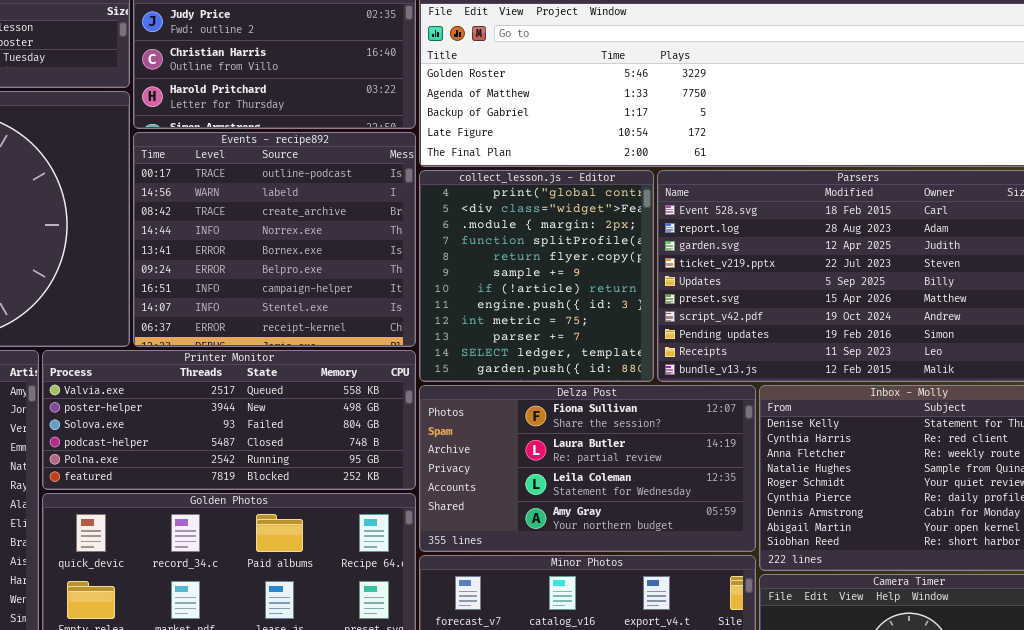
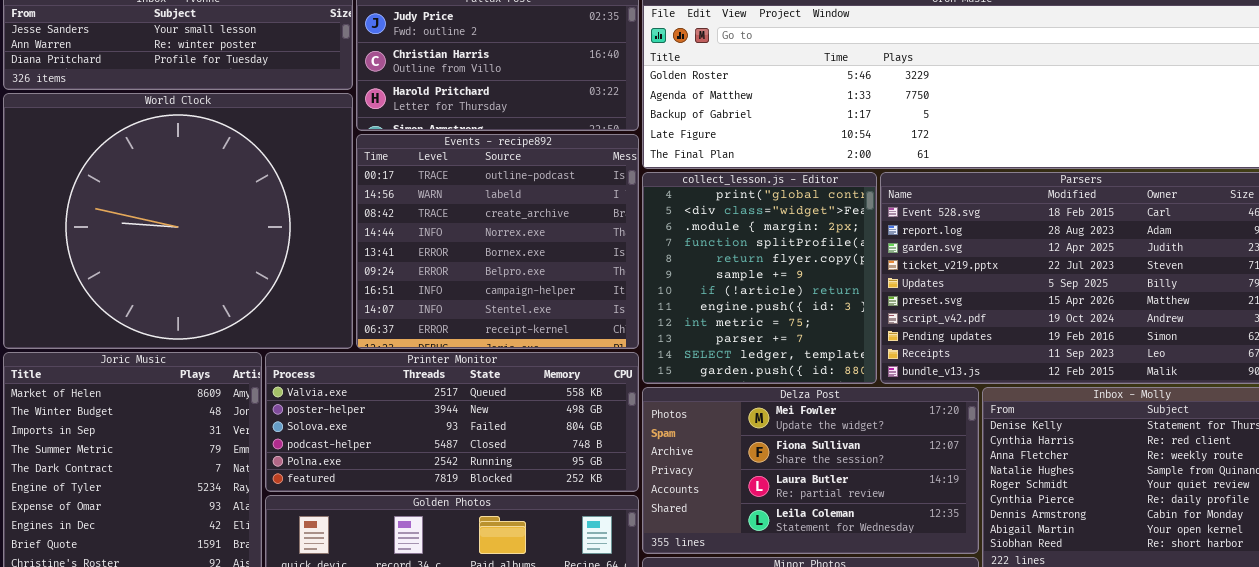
Delza Post: [419,385,756,552] -> [642,387,979,554], scrolled up 1 row

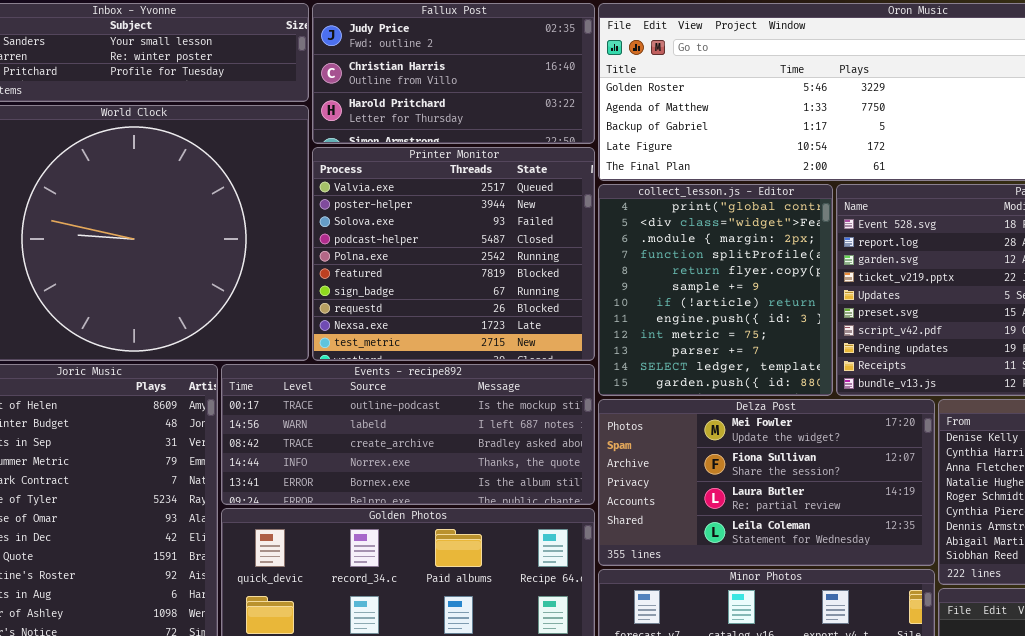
Events - recipe892: [356,134,639,349] -> [221,364,595,505], moved, resized
Printer Monitor: [265,352,639,492] -> [312,147,595,361], moved, resized

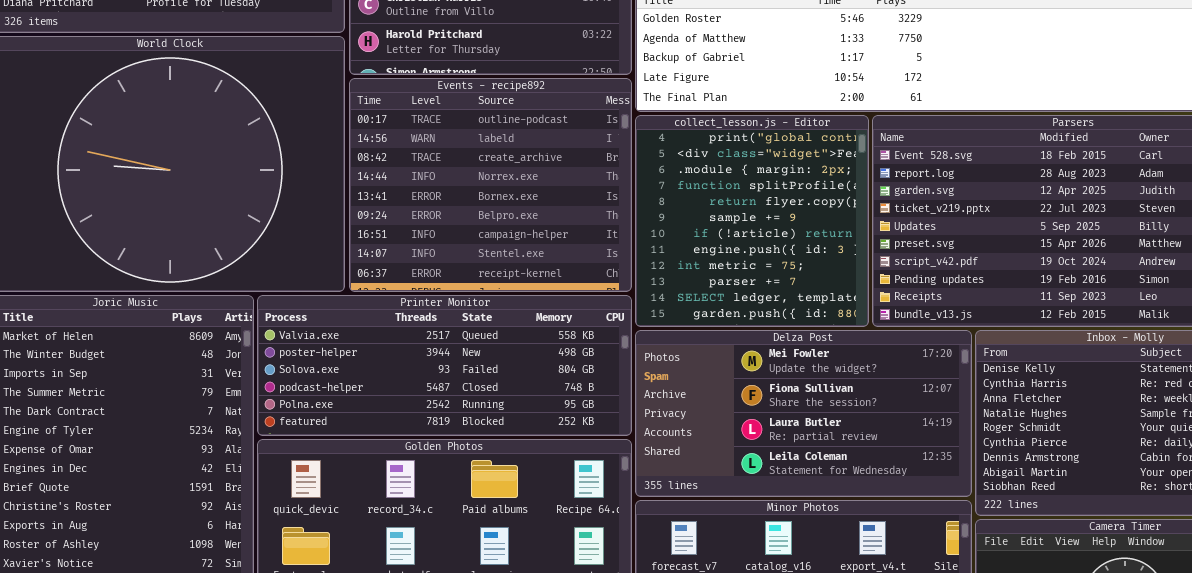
Printer Monitor: [312,147,595,361] -> [257,295,632,436], moved, resized
Events - recipe892: [221,364,595,505] -> [349,78,632,292], moved, resized

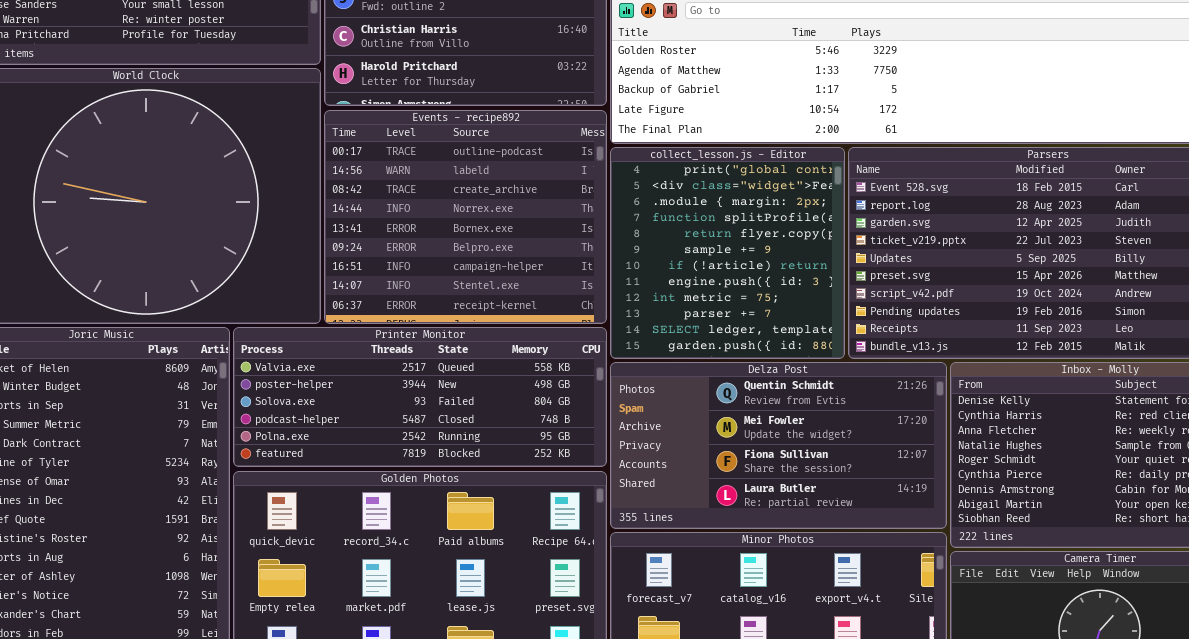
Delza Post: [635,330,972,497] -> [610,362,947,529], scrolled up 1 row

